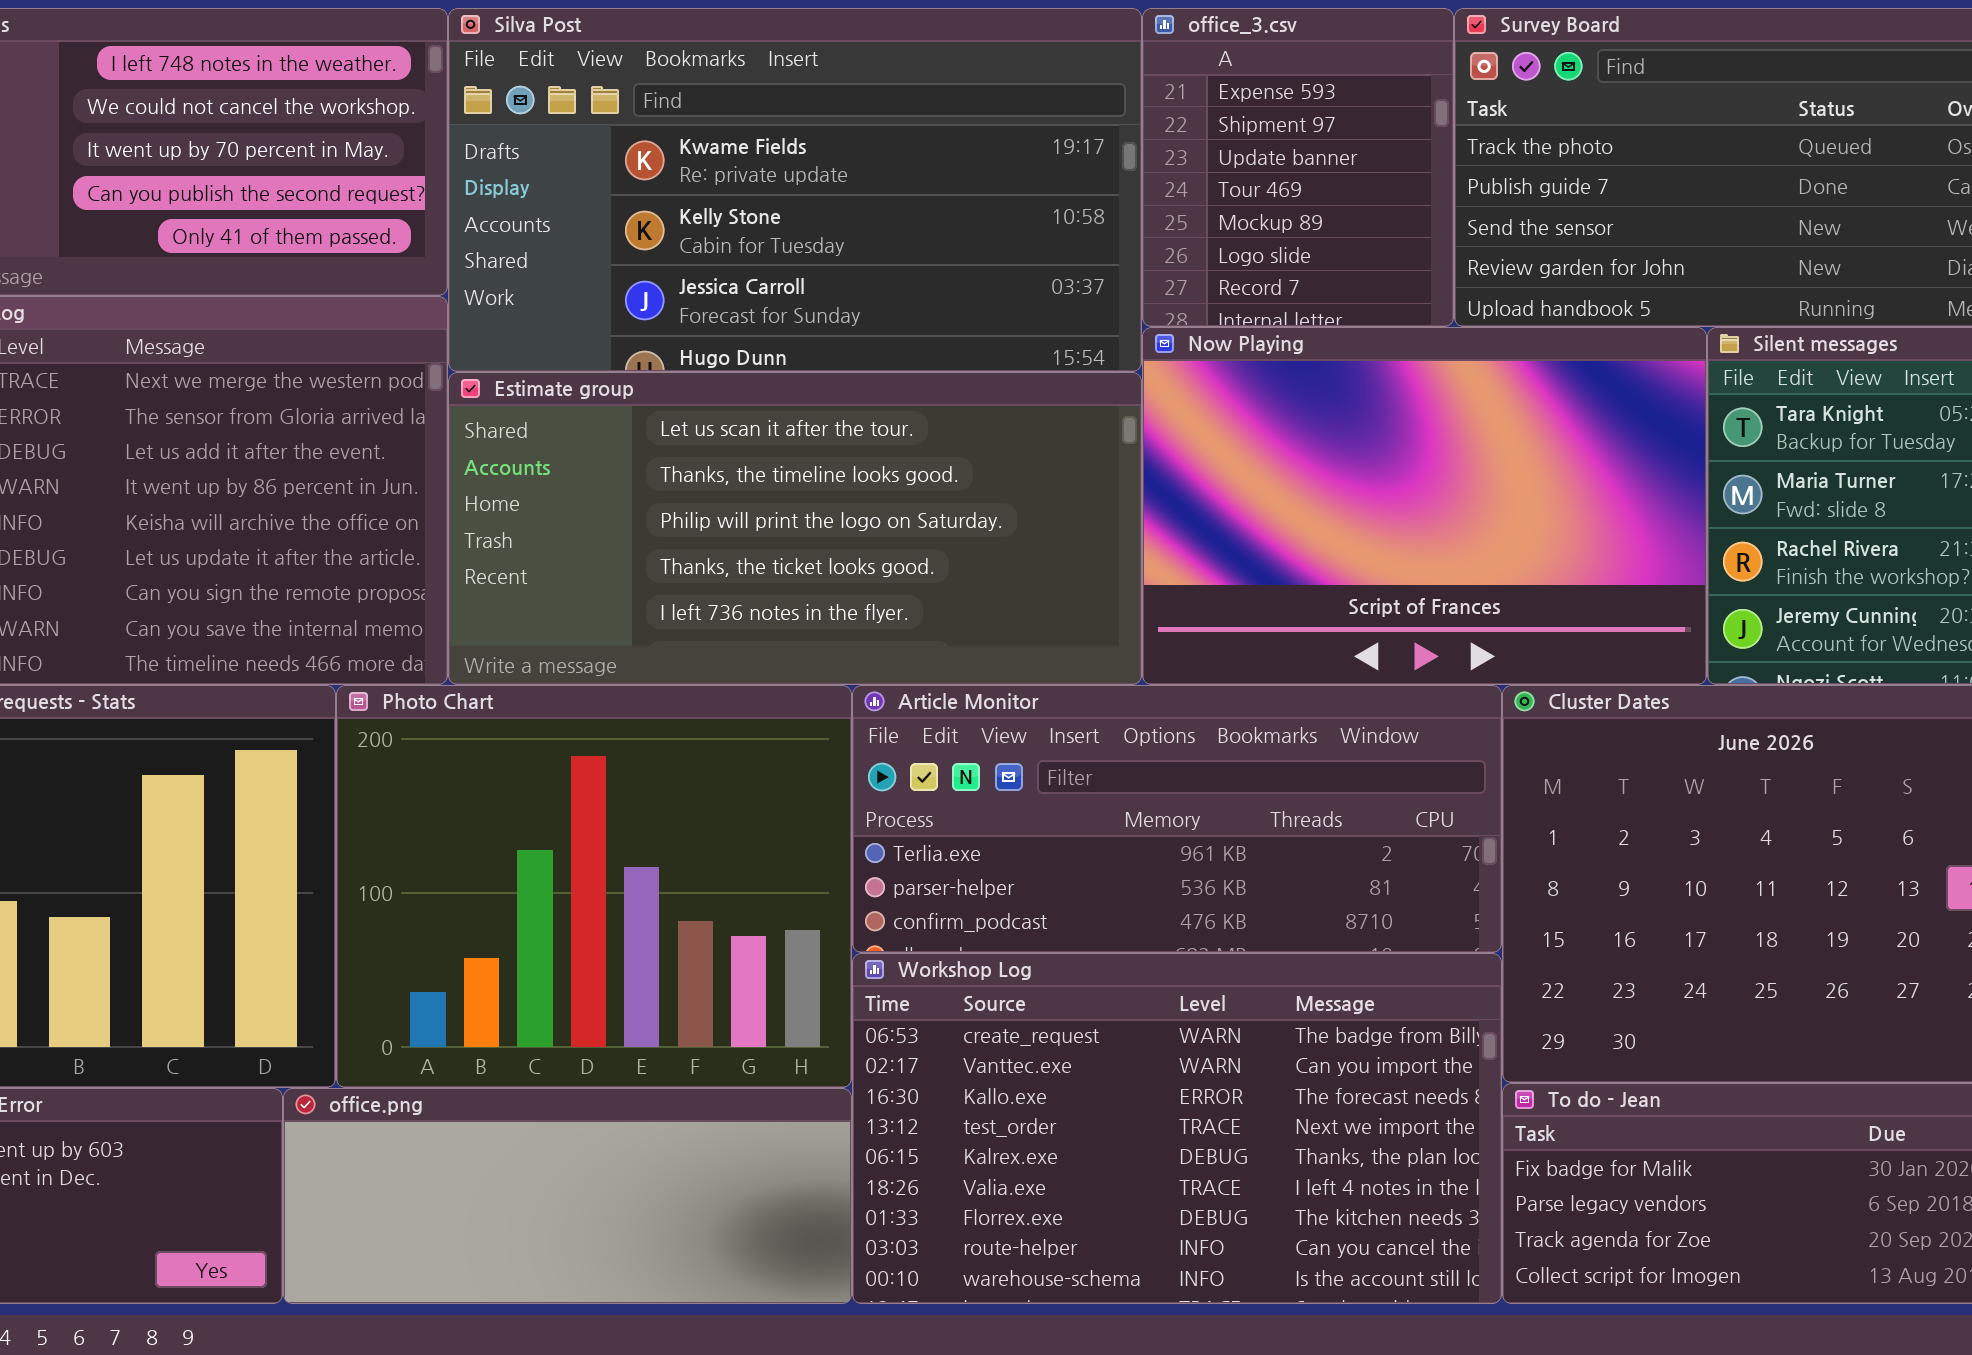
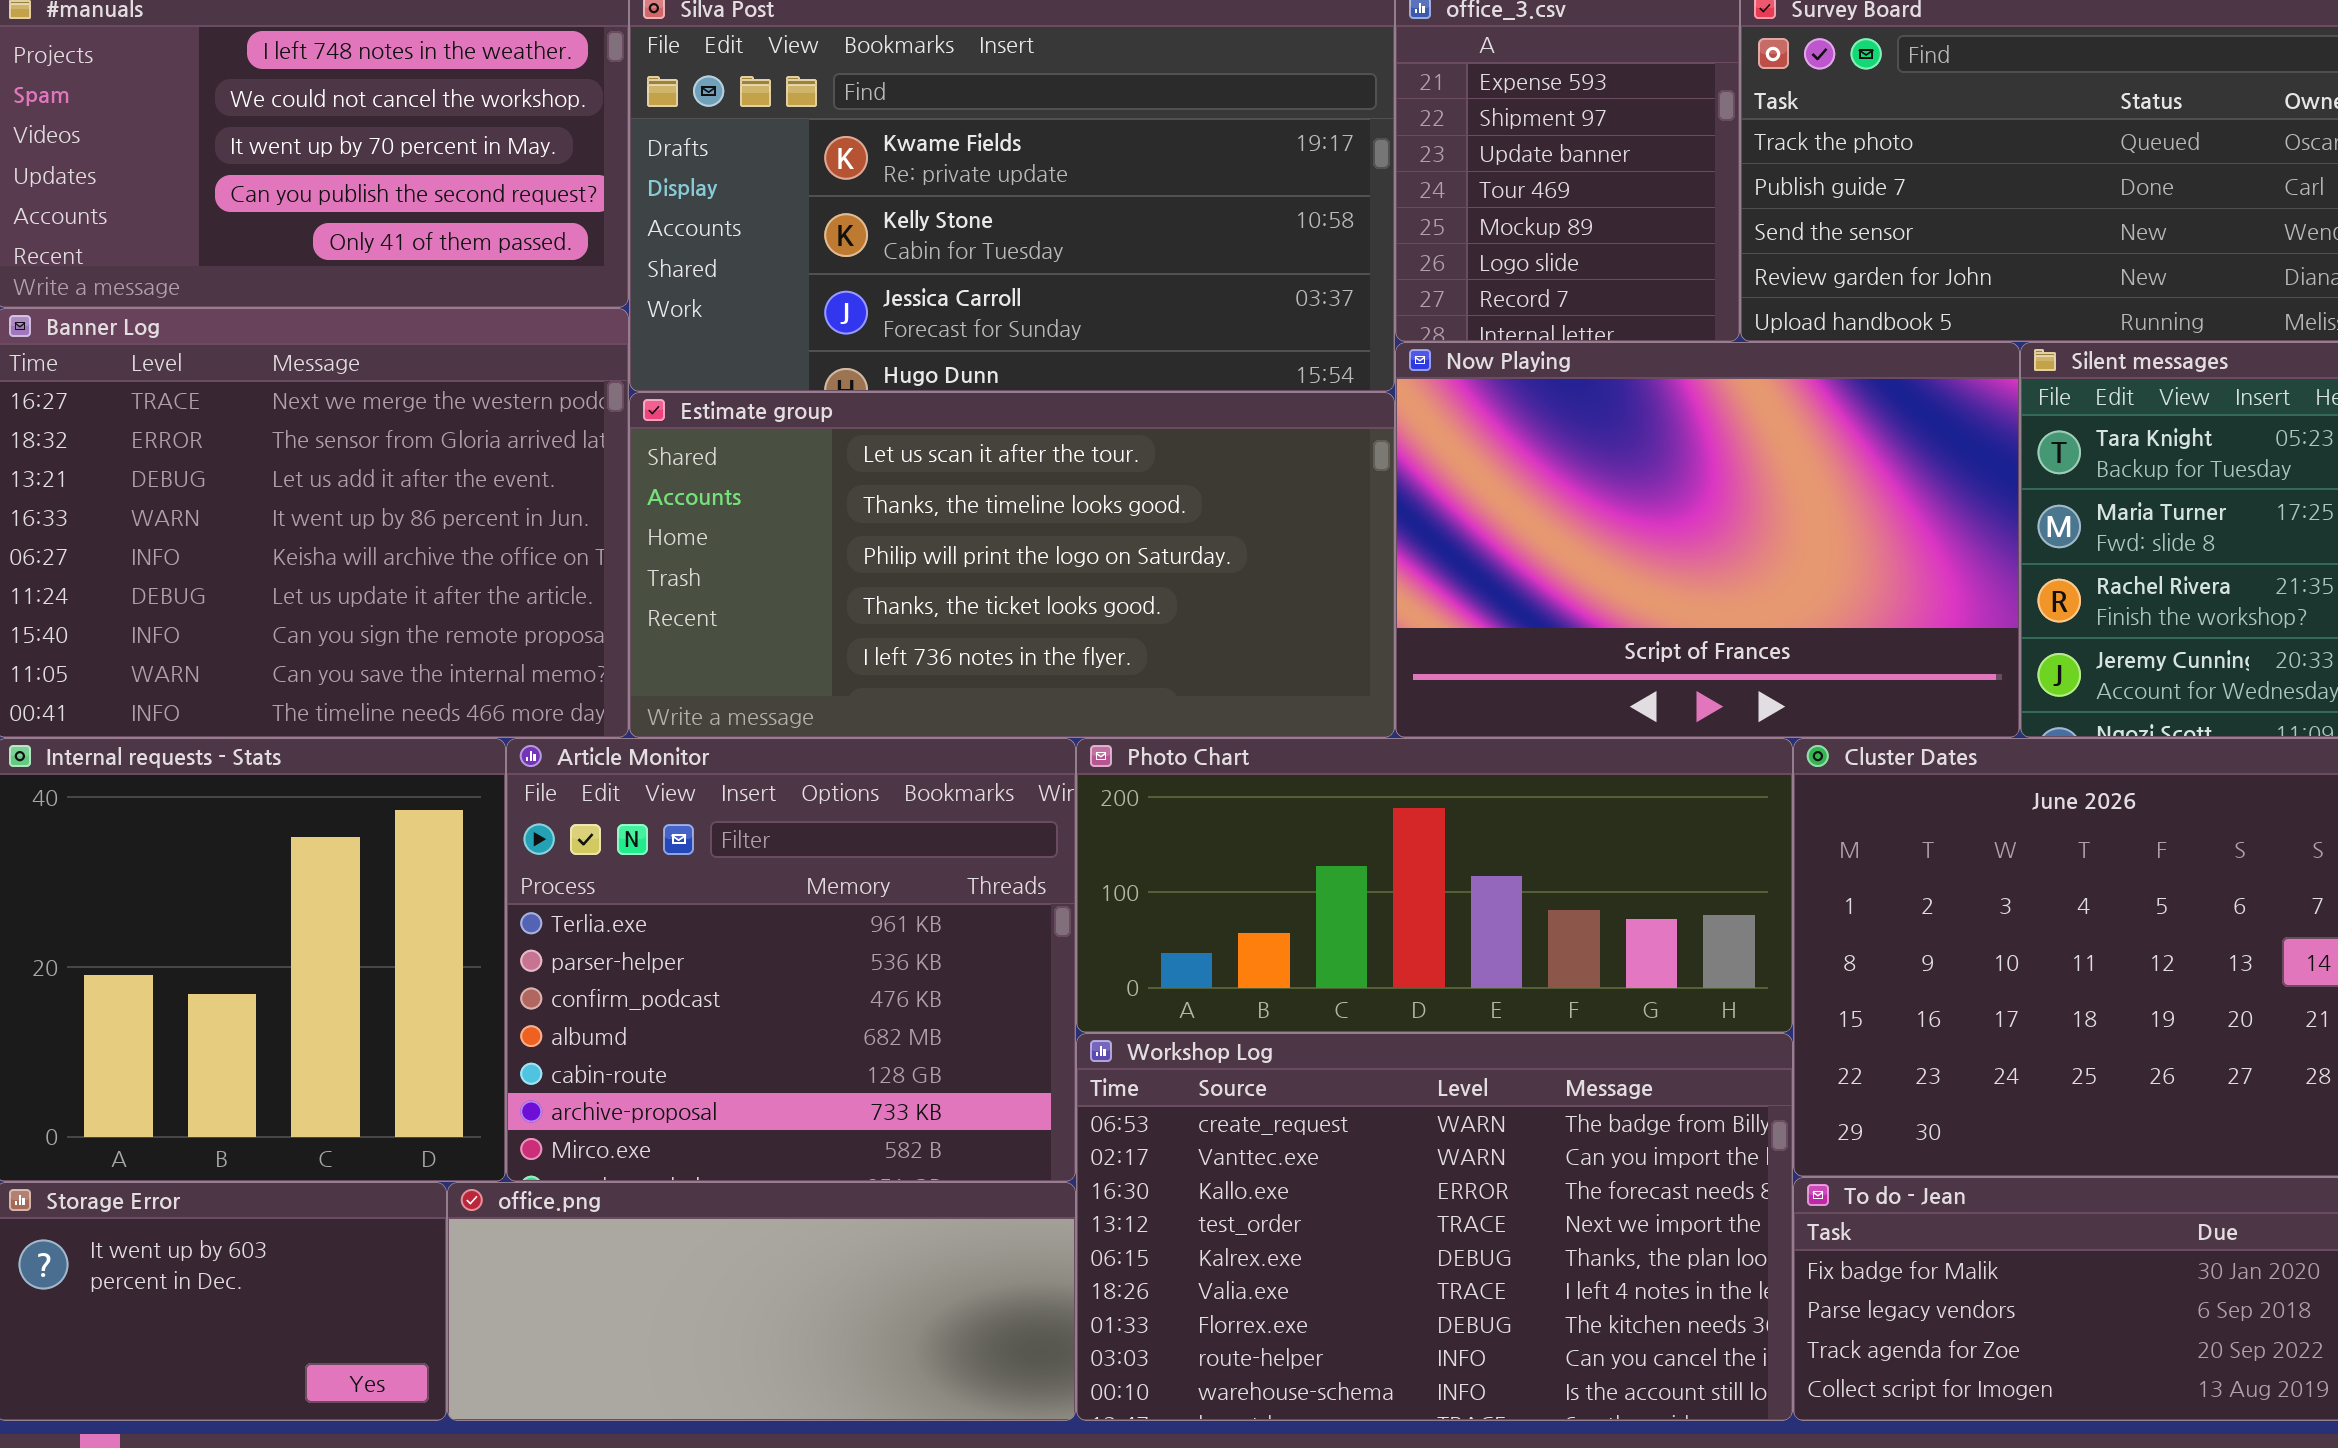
Photo Chart: [336,685,852,1088] -> [1076,738,1793,1033], moved, resized
Article Monitor: [852,685,1502,953] -> [506,738,1076,1182], moved, resized

